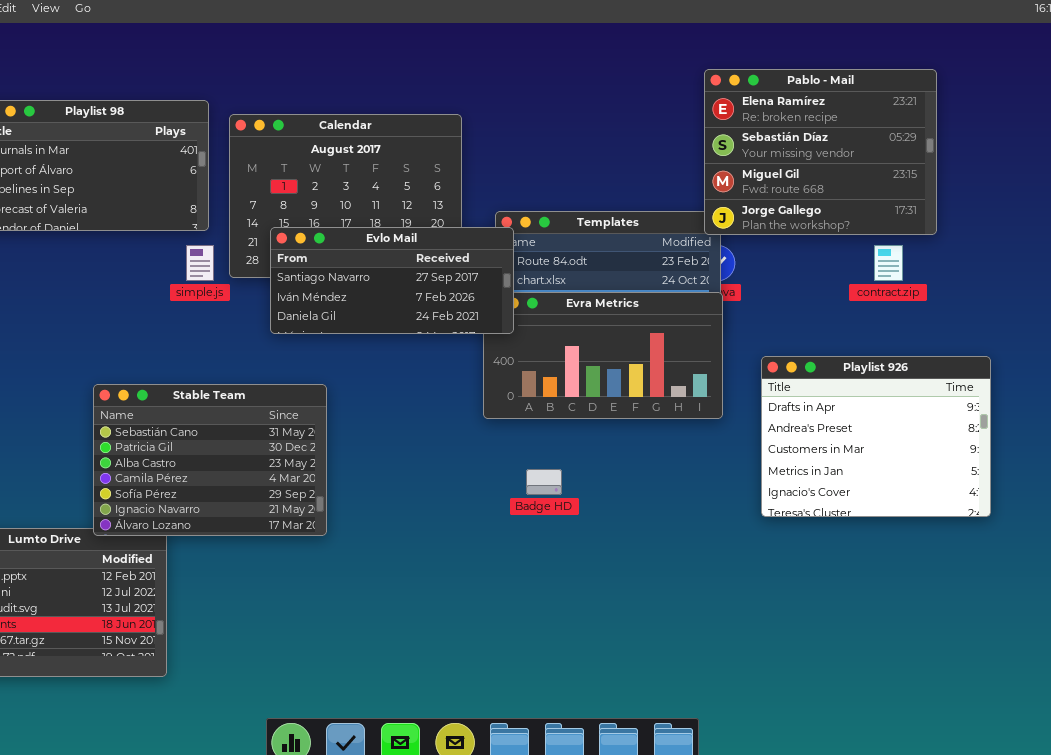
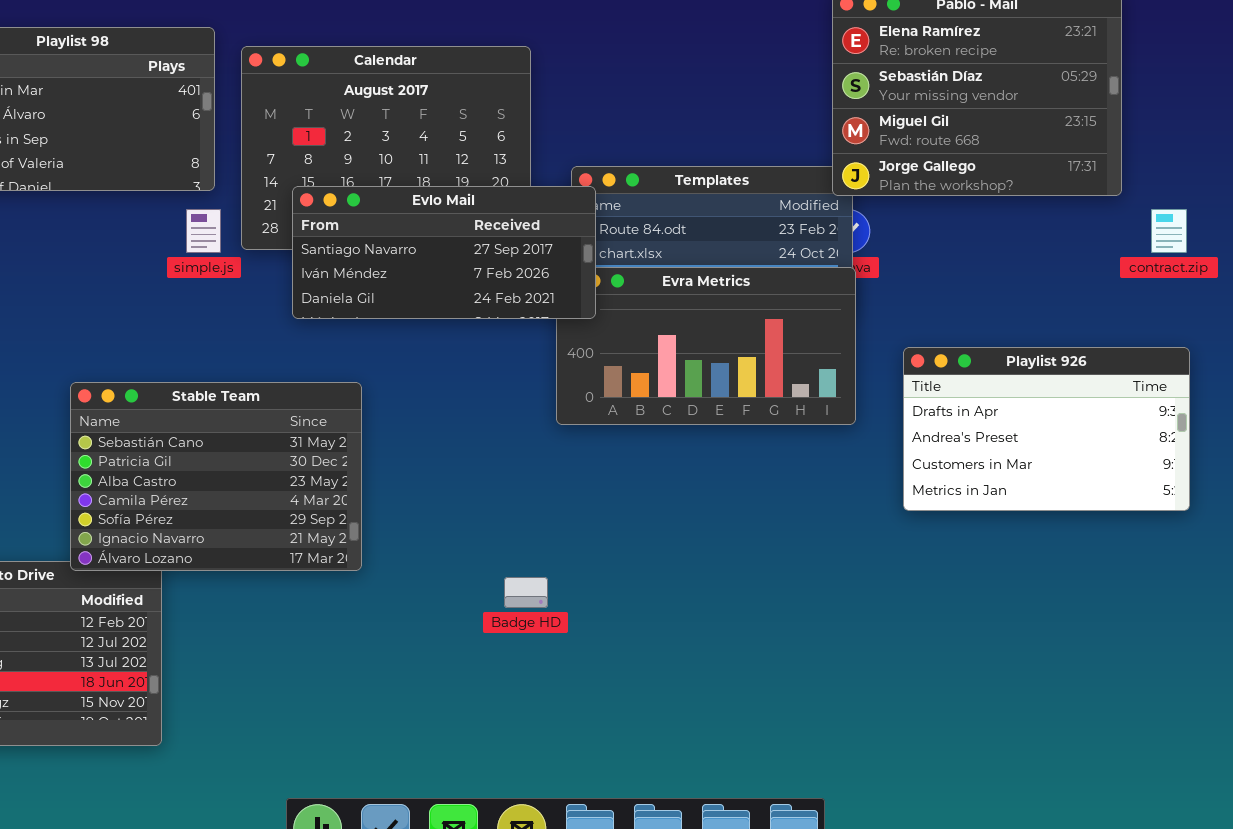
contract.zip: [874,245,903,281] -> [1151,209,1187,253], moved
Playlist 926: [761,356,991,517] -> [903,347,1190,511], resized
Badge HD: [526,469,562,495] -> [504,577,548,608], moved

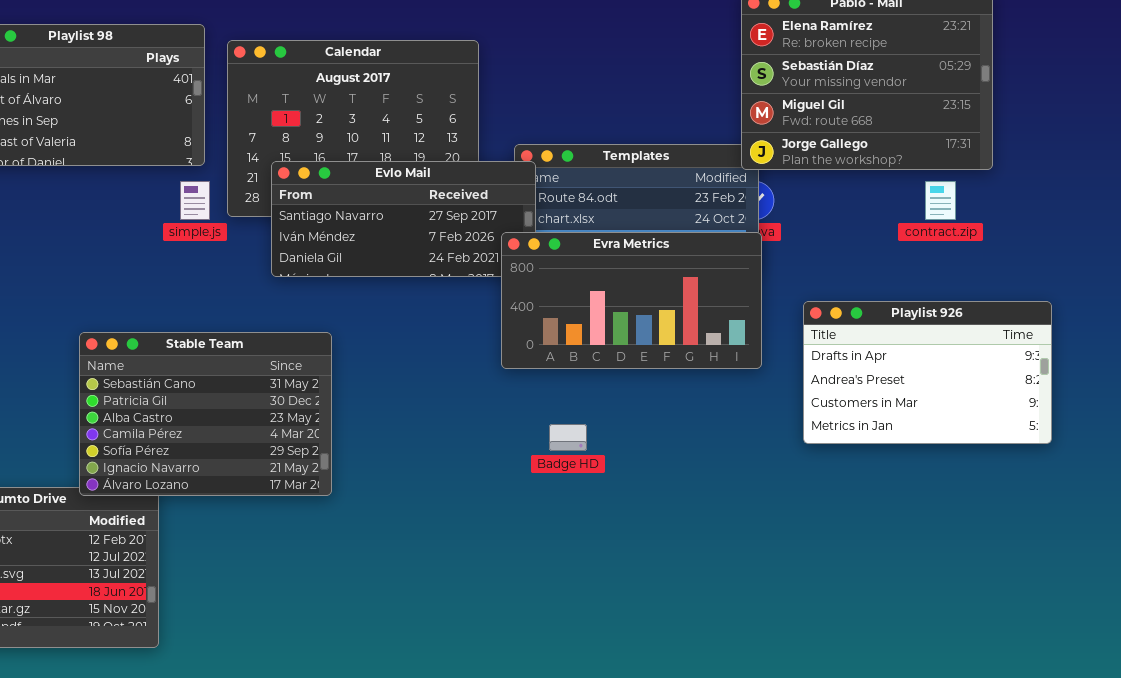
contract.zip: [1151,209,1187,253] -> [925,181,956,220], moved
Evra Metrics: [556,267,856,425] -> [501,232,762,369], raised
Badge HD: [504,577,548,608] -> [549,424,587,451], moved

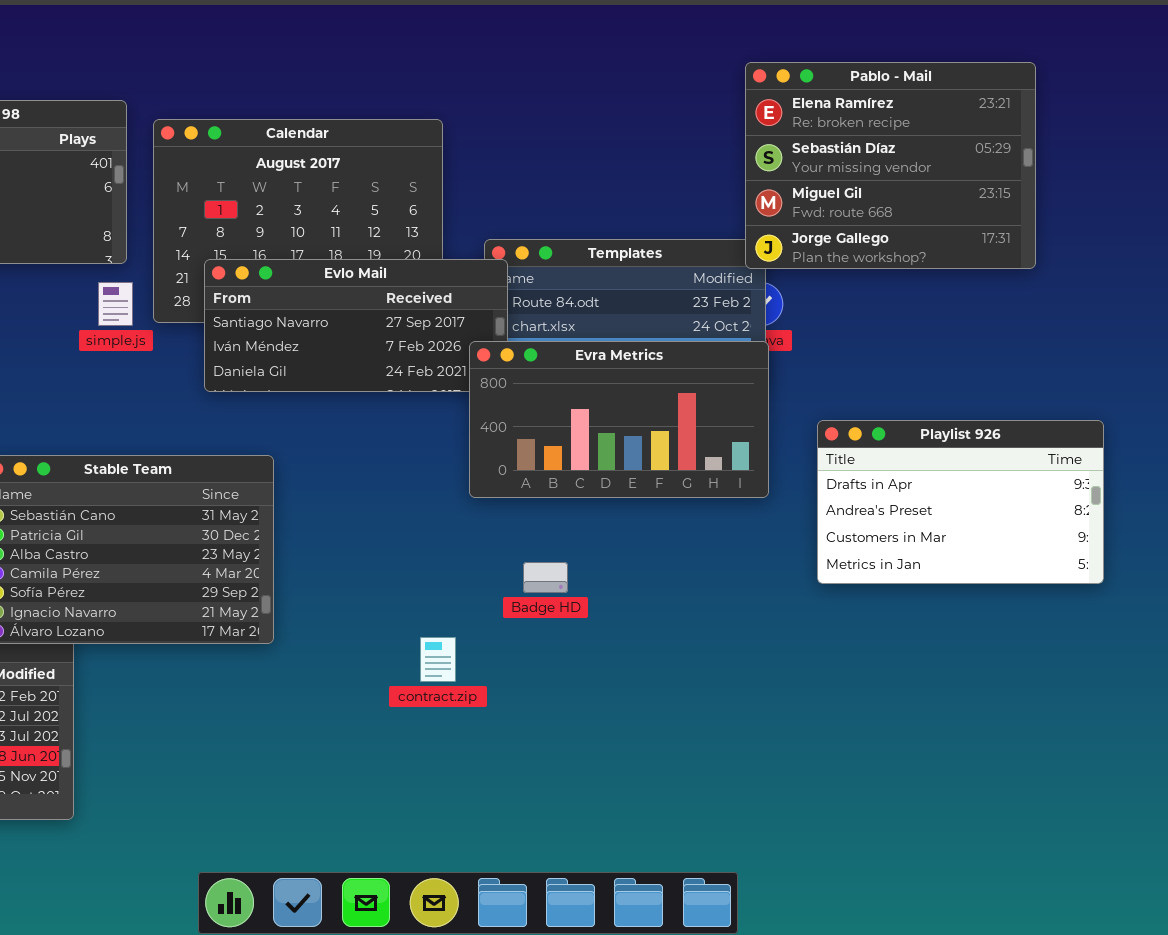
contract.zip: [925,181,956,220] -> [420,637,456,682], moved

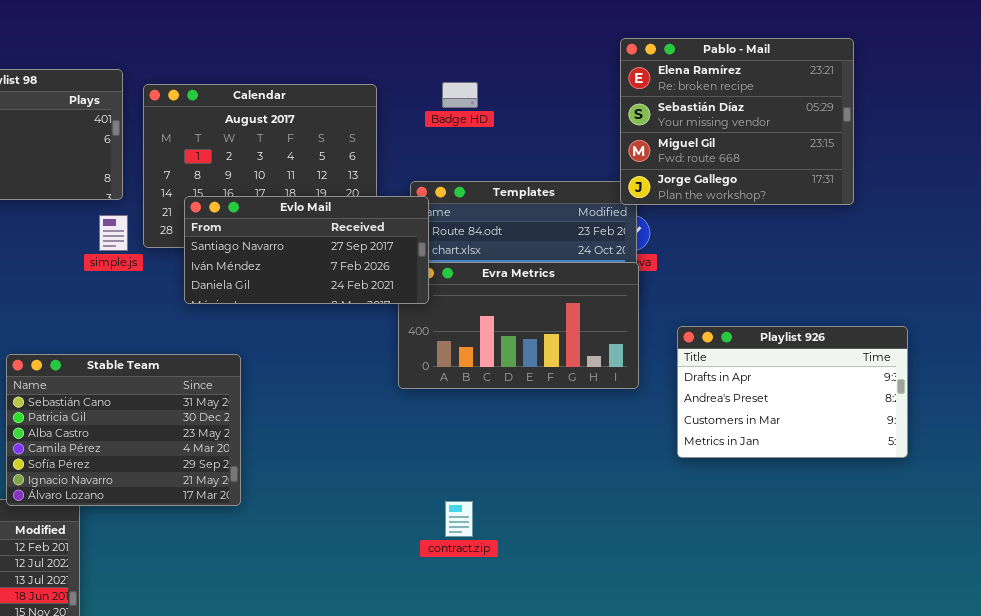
Evlo Mail: [204,259,508,392] -> [184,196,429,304], raised
Badge HD: [523,562,568,593] -> [442,82,478,108], moved
contract.zip: [420,637,456,682] -> [445,501,473,537], moved

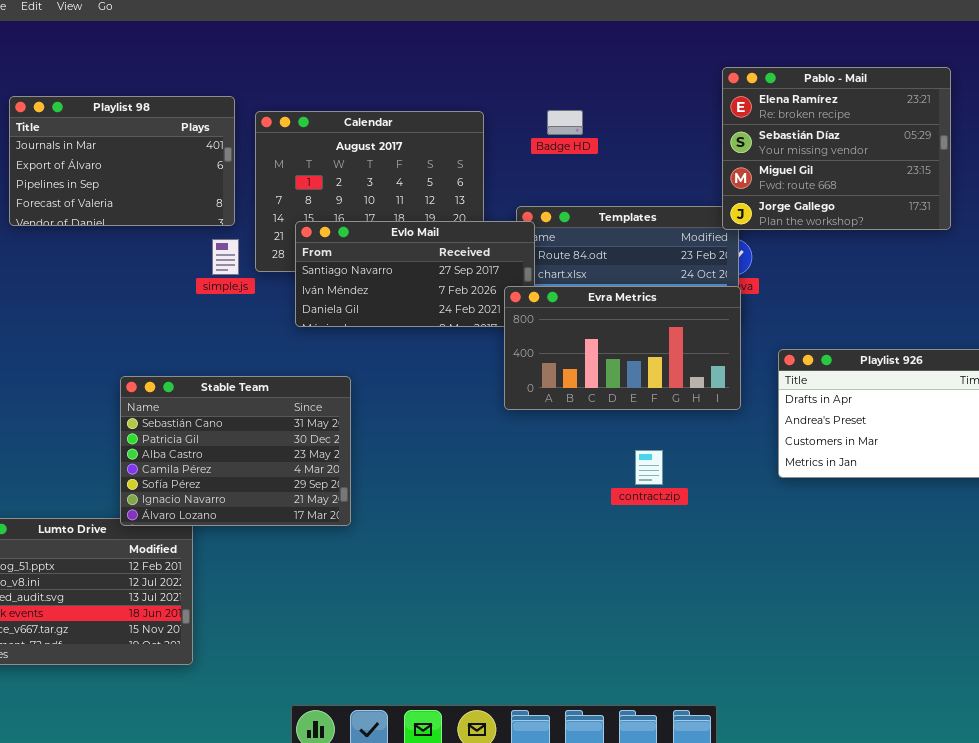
Evra Metrics: [398,262,639,389] -> [504,286,741,410], raised
contract.zip: [445,501,473,537] -> [635,450,663,485], moved

